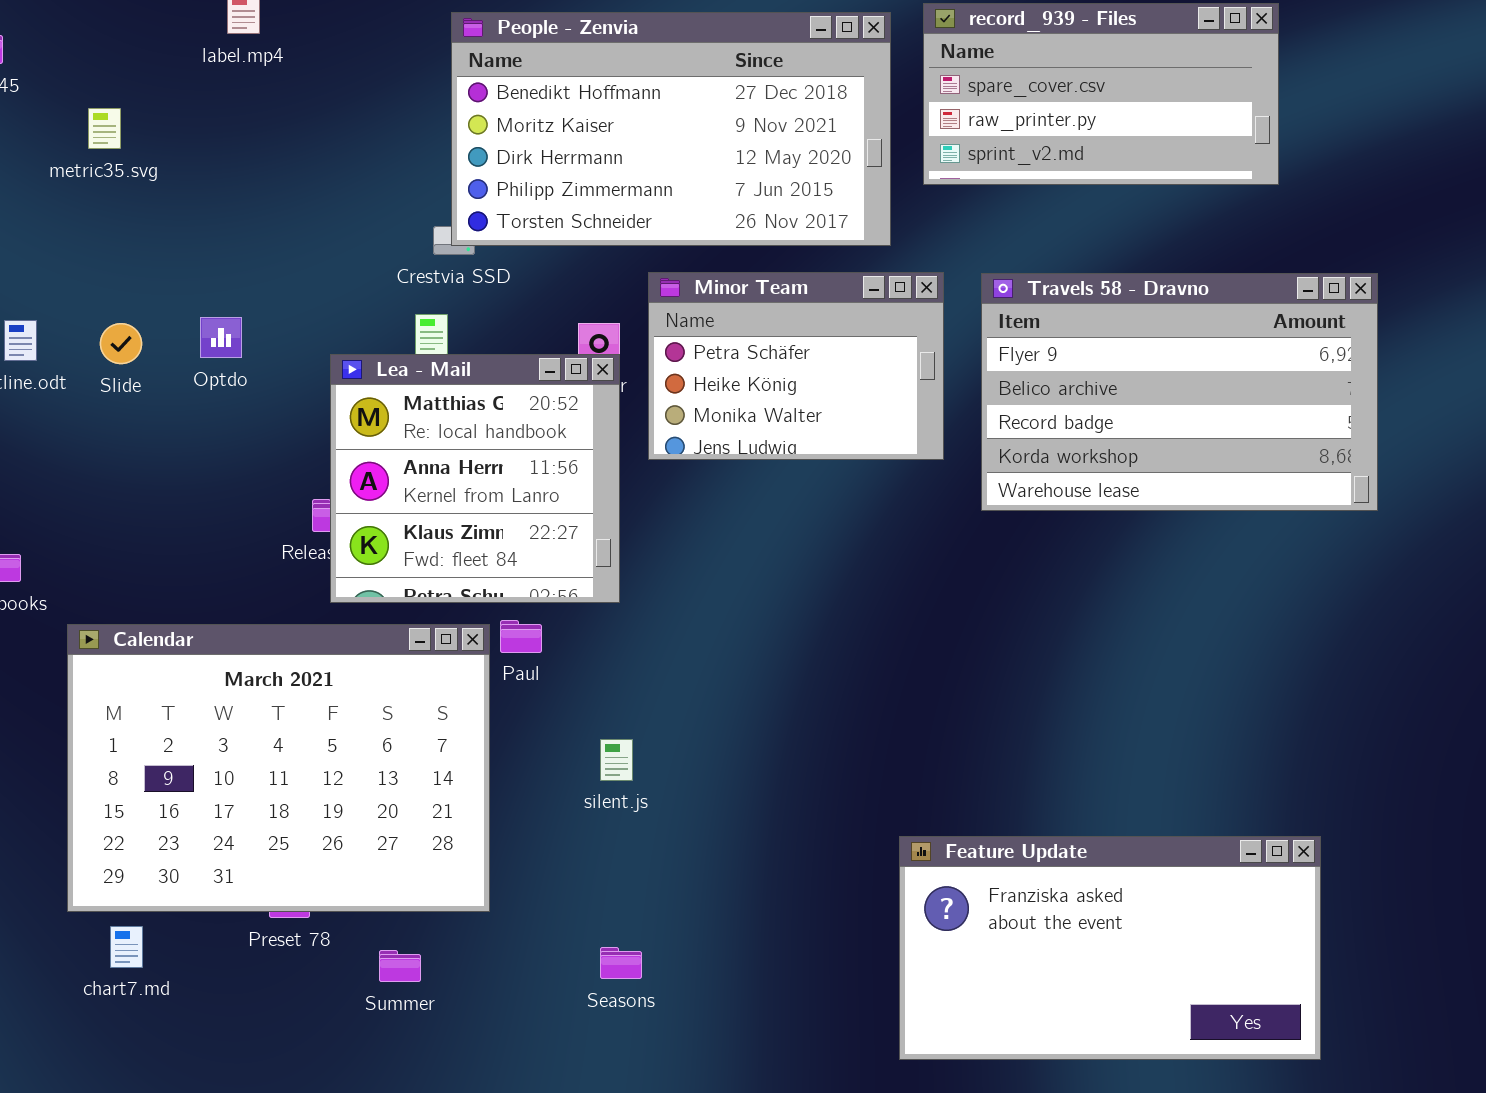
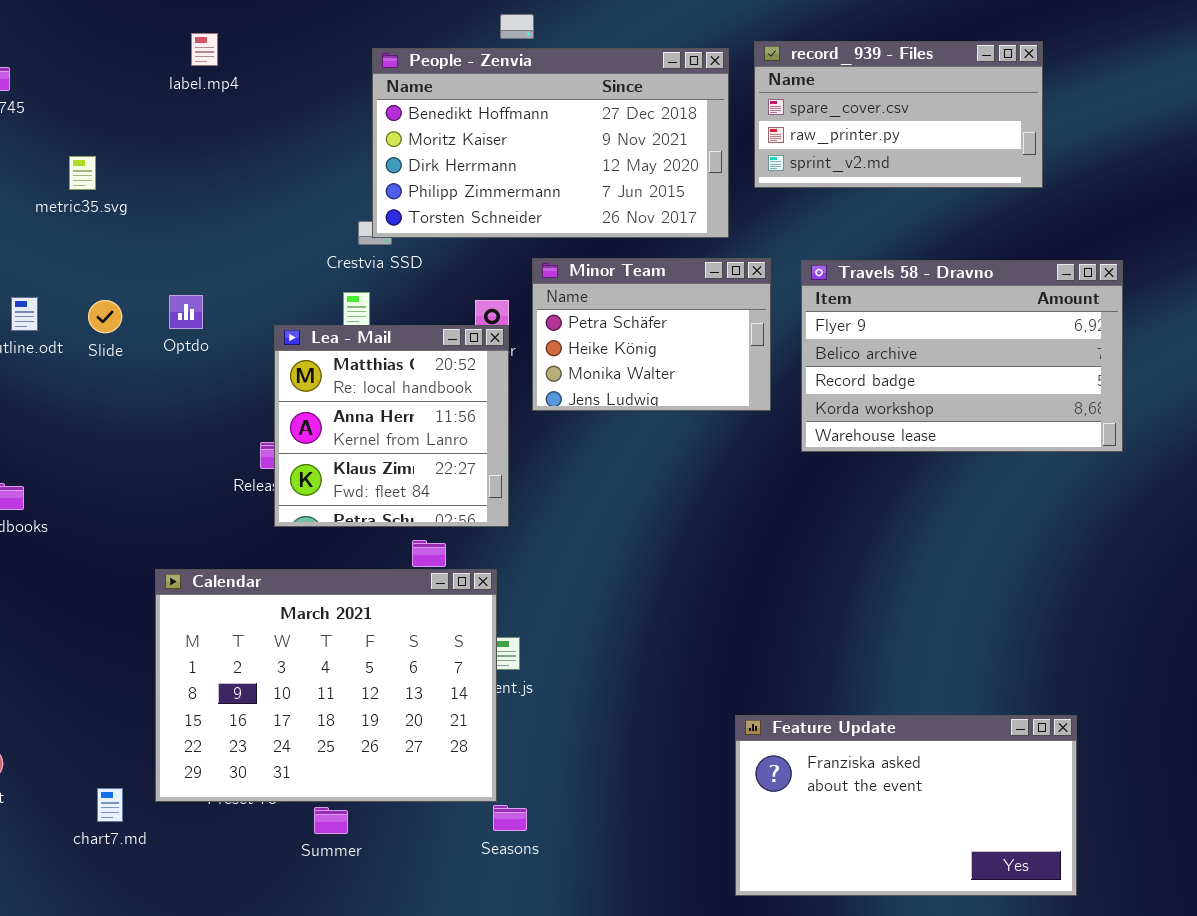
metric35.svg: [88,108,121,149] -> [69,156,96,190], moved
Calendar: [67,624,490,912] -> [155,569,497,802], moved

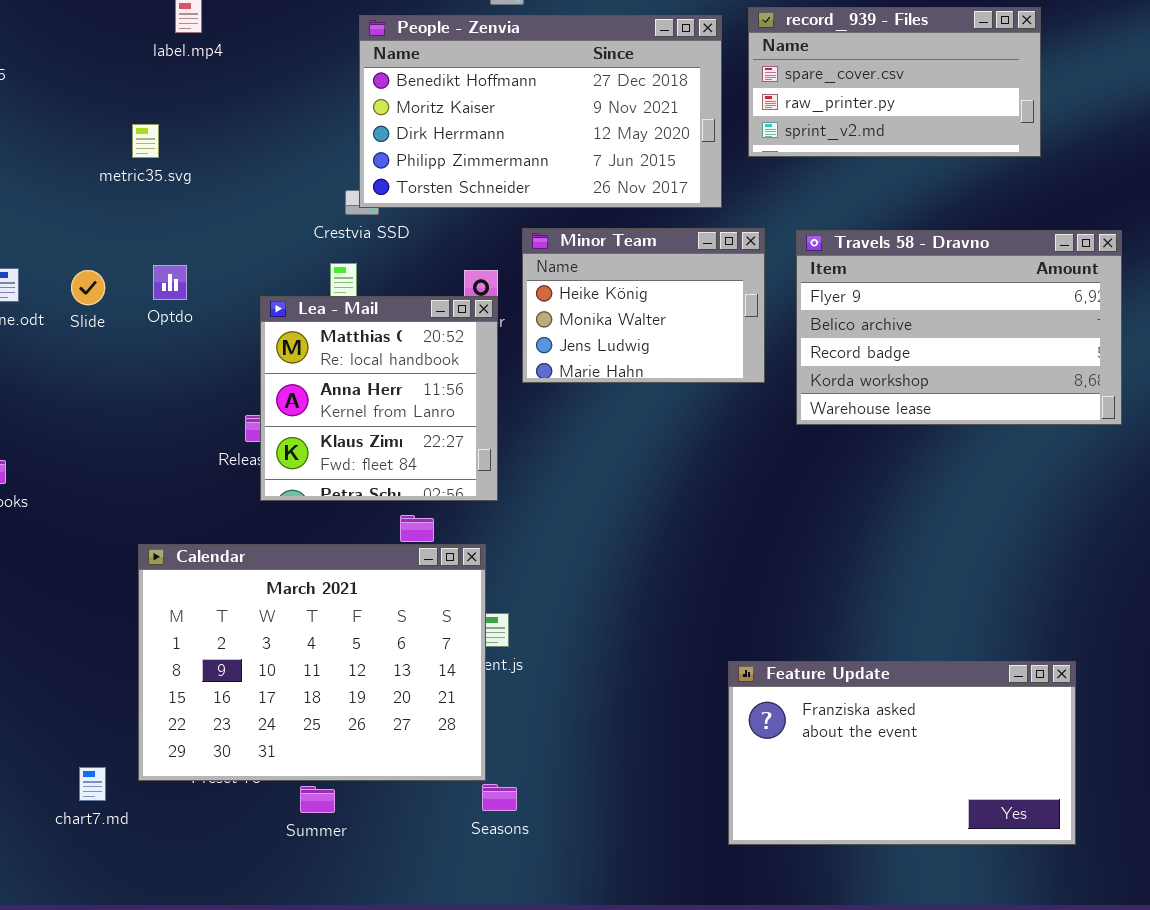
metric35.svg: [69,156,96,190] -> [132,124,159,158], moved
Minor Team: [532,258,771,411] -> [522,228,765,383], scrolled down 1 row
Feature Update: [735,715,1077,896] -> [728,661,1076,845], moved

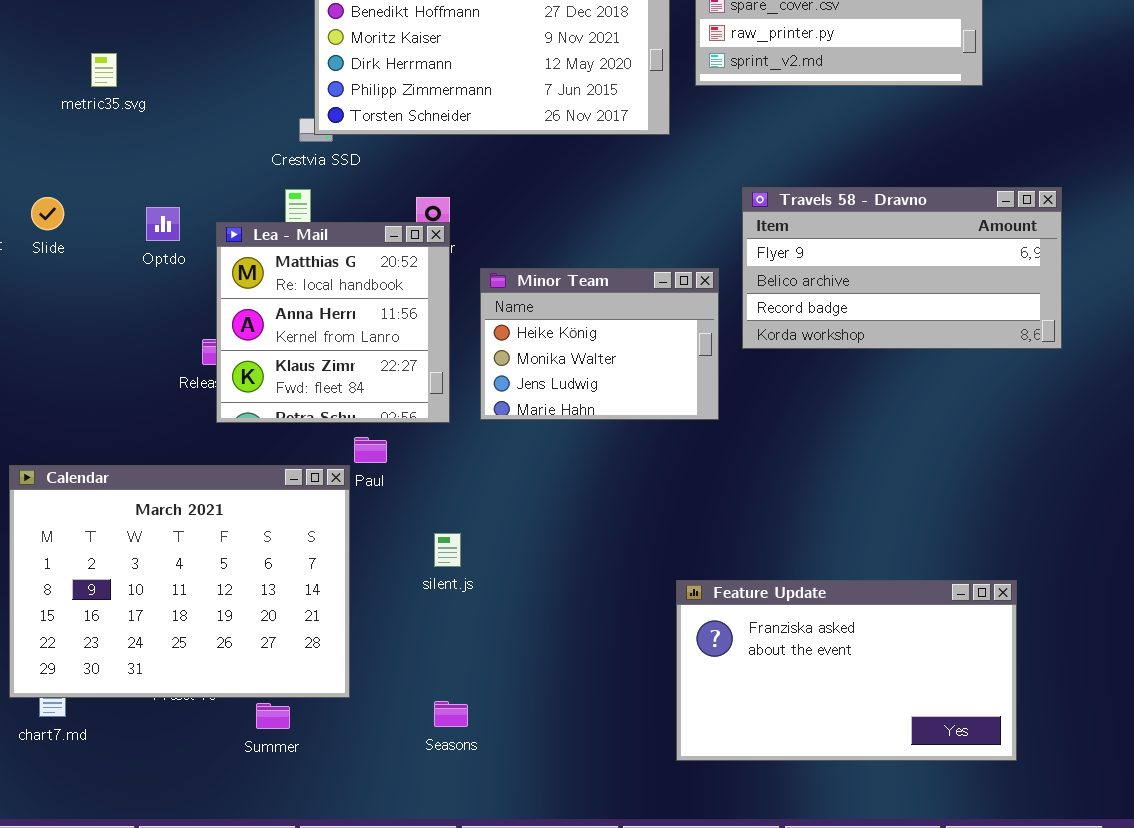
Minor Team: [522,228,765,383] -> [480,268,719,420], moved
Travels 58 - Dravno: [796,230,1122,425] -> [742,187,1062,349], resized
Optdo: [153,265,187,300] -> [146,207,180,241], moved
Calendar: [138,544,486,781] -> [9,465,350,698], moved

